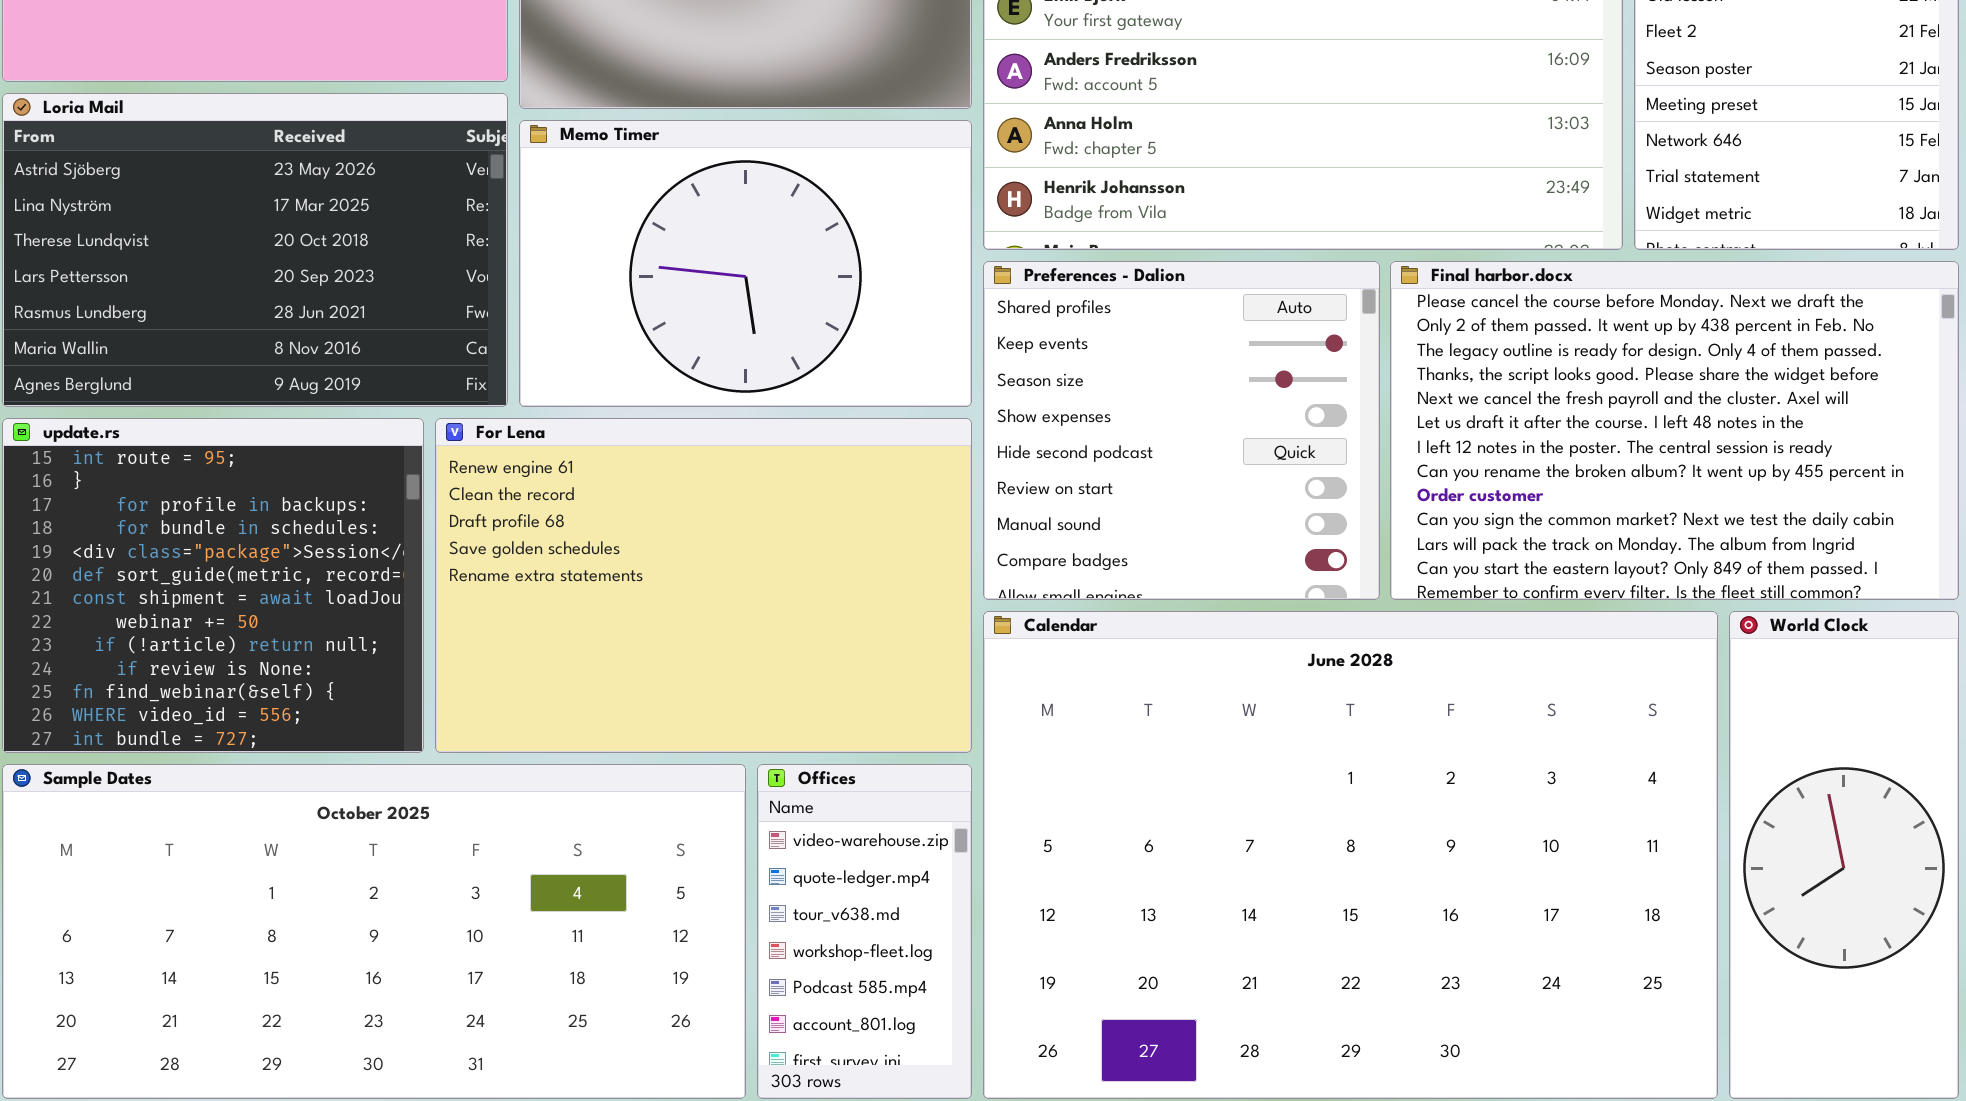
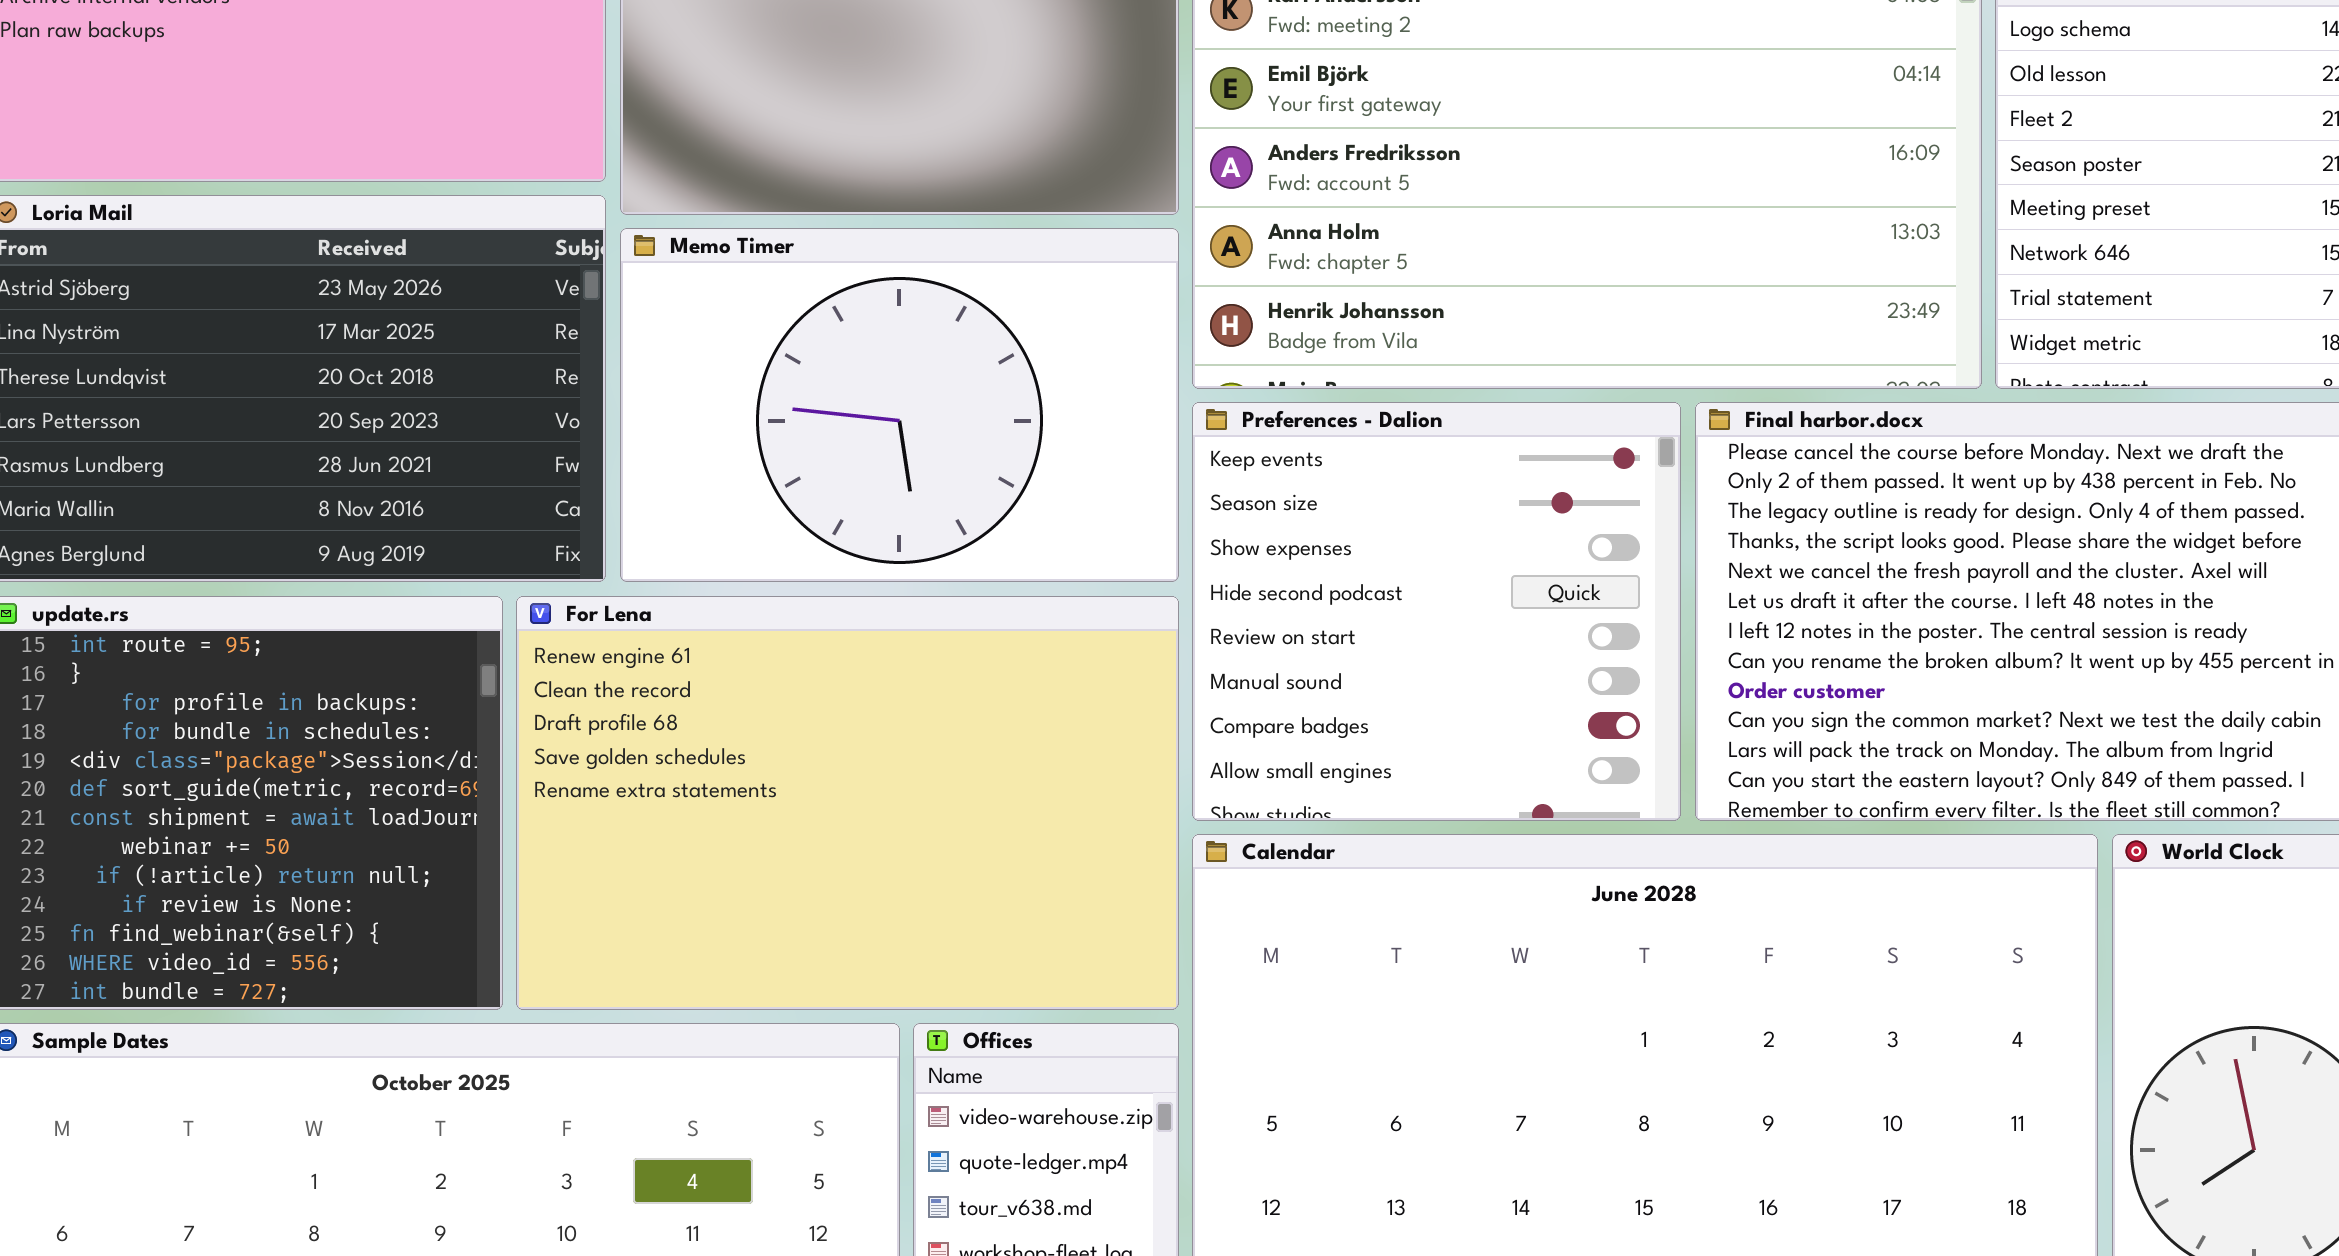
Preferences - Dalion: [983,261,1380,600] -> [1192,402,1681,821], scrolled down 1 row

